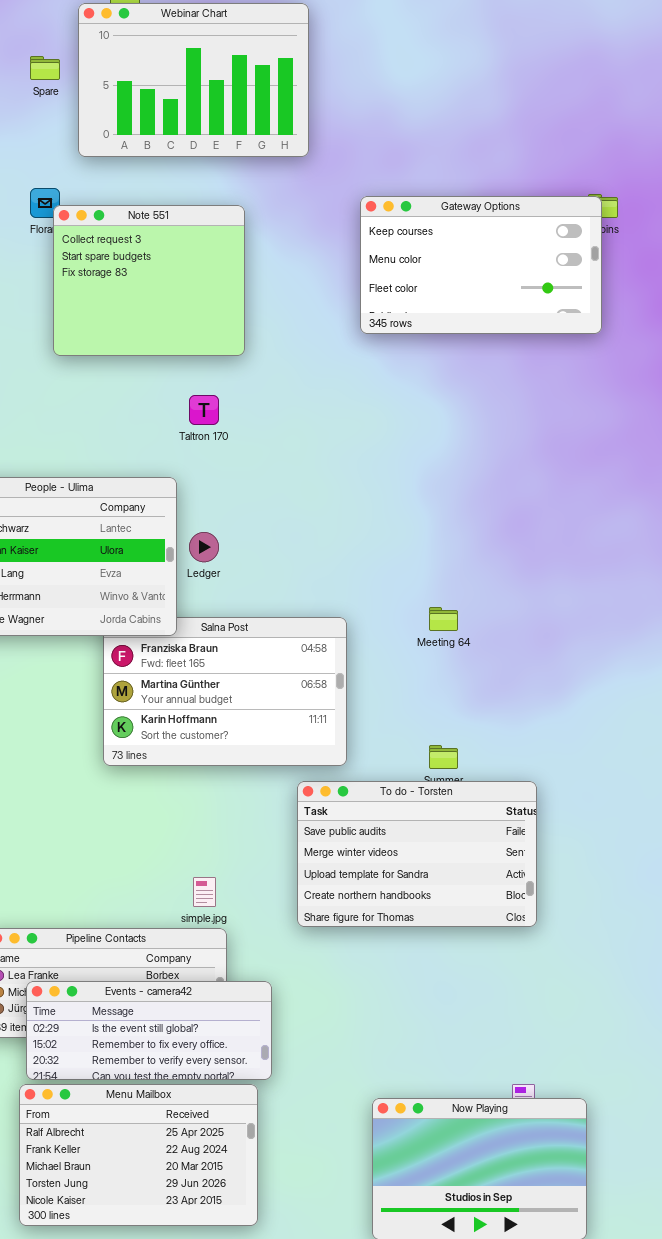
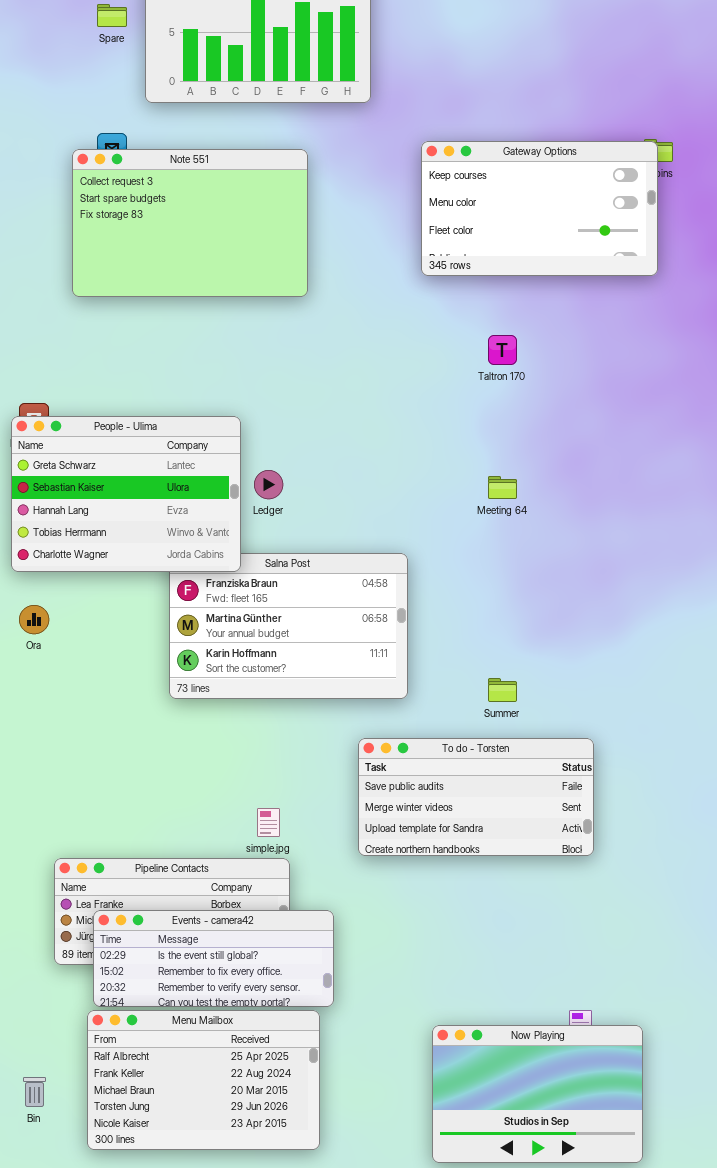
Note 551: [53,205,245,356] -> [72,149,308,297], resized
Taltron 170: [189,395,219,425] -> [488,335,517,365], moved
Meeting 64: [429,607,458,631] -> [488,476,517,499], moved
To do - Torsten: [297,781,537,927] -> [358,738,594,856], resized

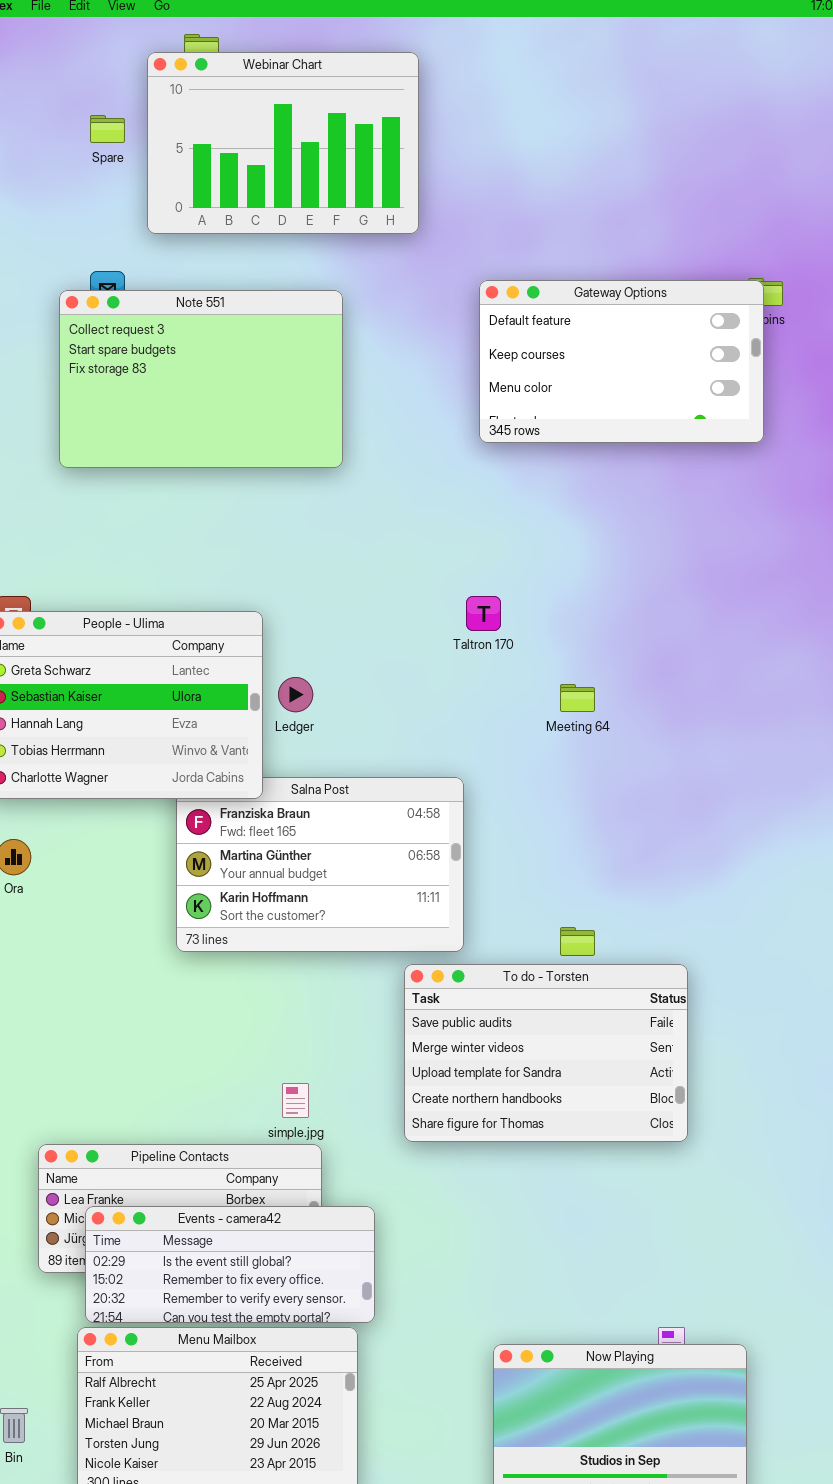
Gateway Options: [421,141,658,276] -> [479,280,764,443], scrolled up 1 row
Taltron 170: [488,335,517,365] -> [466,596,501,631], moved
To do - Torsten: [358,738,594,856] -> [404,964,688,1142], resized

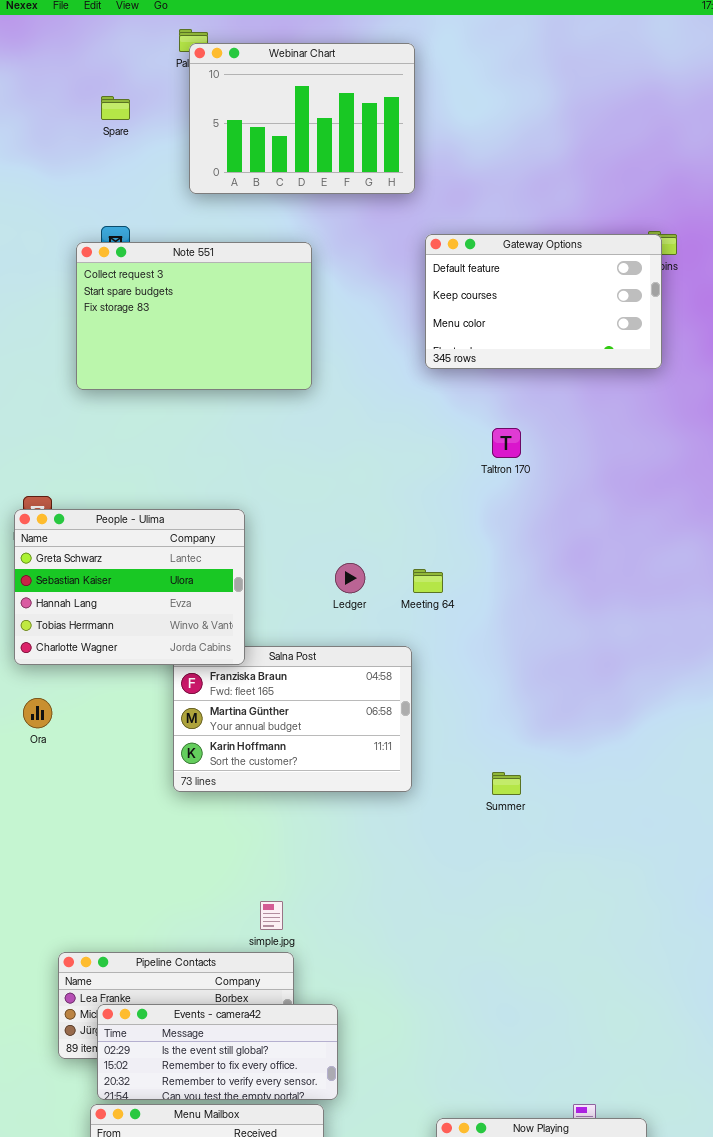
Webinar Chart: [147,52,419,234] -> [189,43,415,194], moved
Taltron 170: [466,596,501,631] -> [492,428,521,458], moved
Ledger: [278,677,313,712] -> [335,563,365,593], moved
Meeting 64: [560,684,595,712] -> [413,569,443,593], moved
To do - Torsten: [404,964,688,1142] -> none, closed

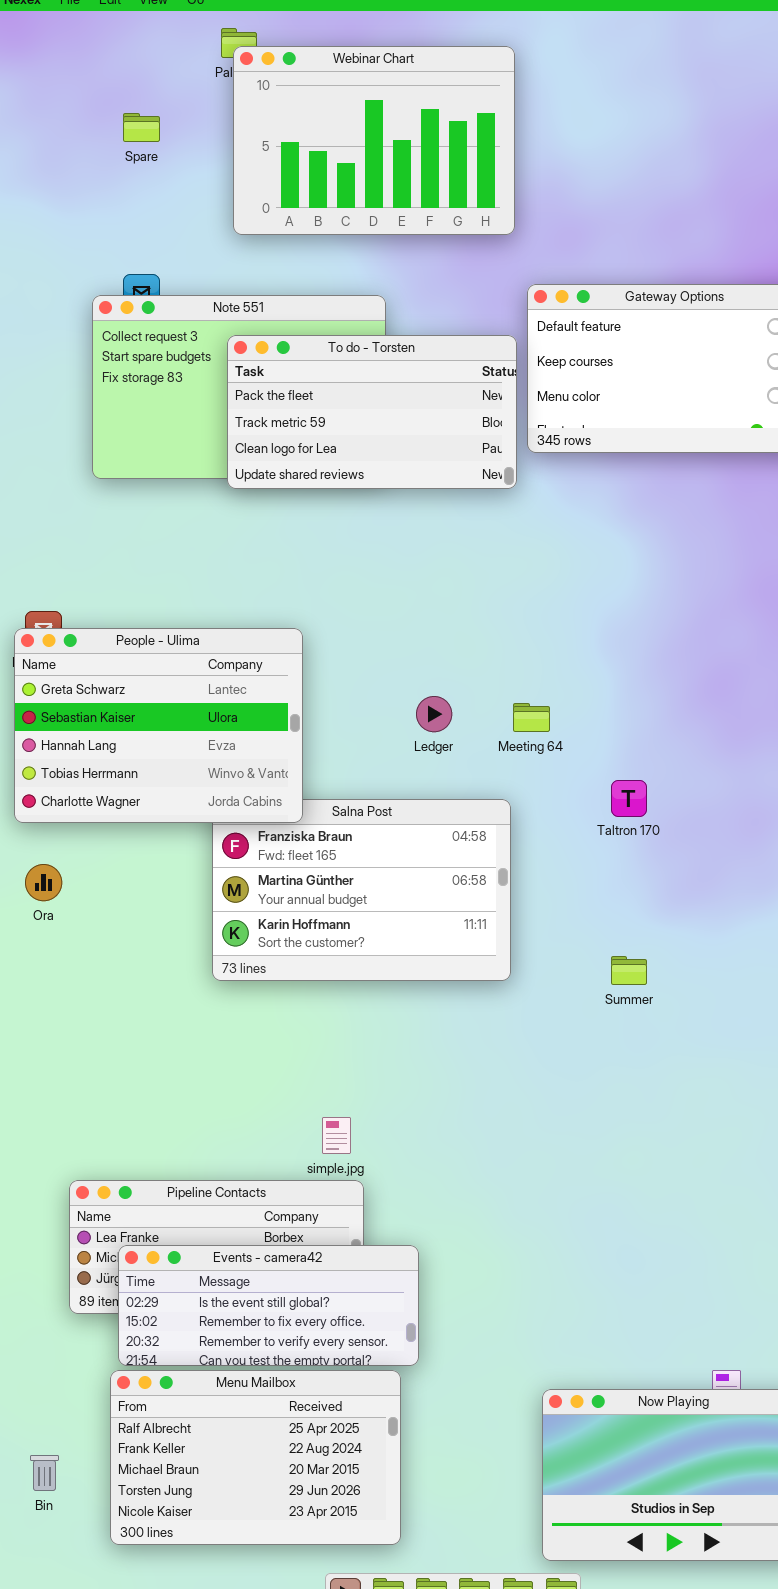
To do - Torsten: none -> [227,335,517,489], opened
Taltron 170: [492,428,521,458] -> [611,780,647,817], moved

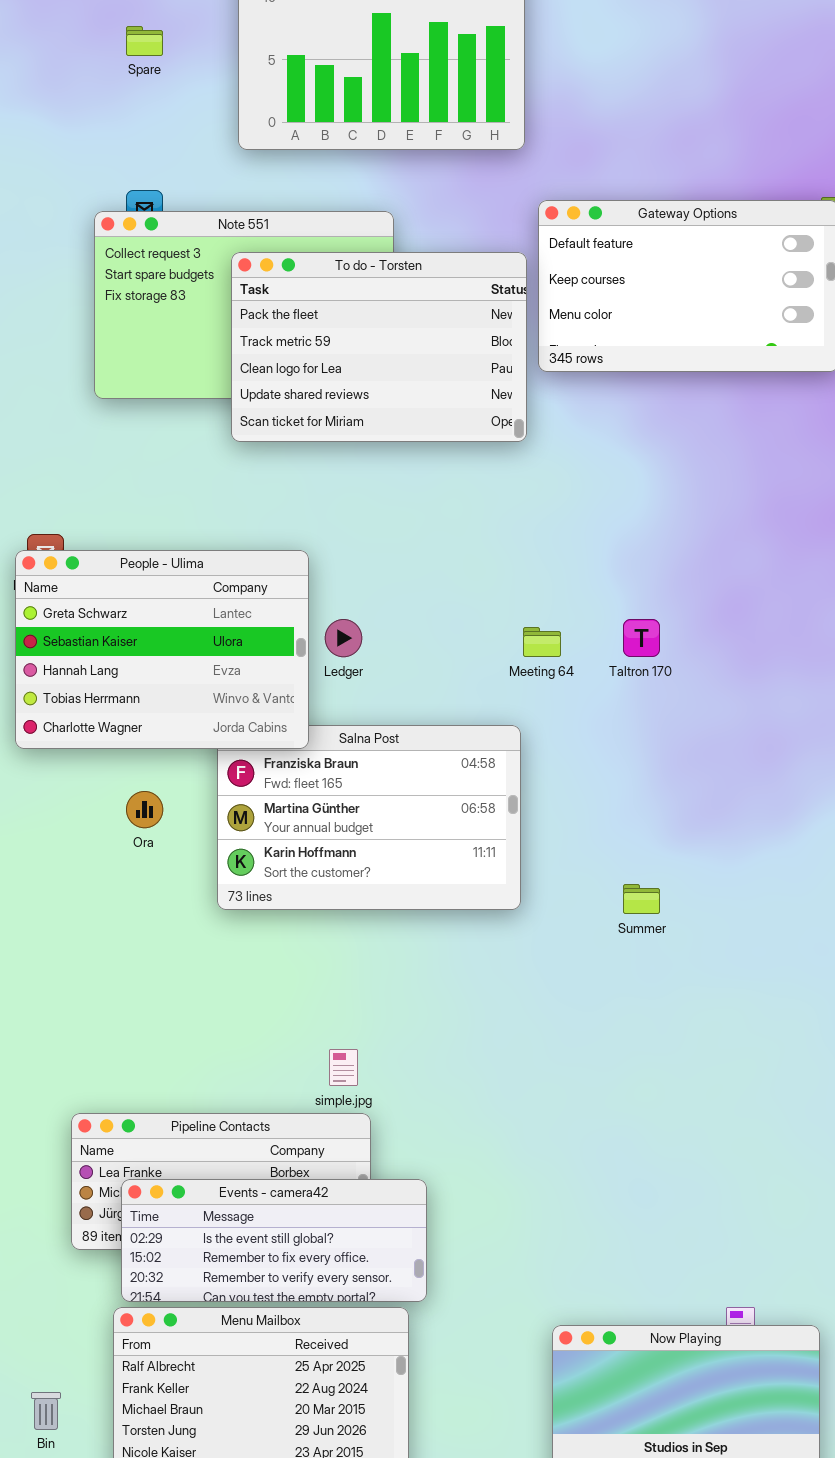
To do - Torsten: [227,335,517,489] -> [231,252,527,442], resized
Ledger: [416,696,452,732] -> [325,619,362,657], moved
Taltron 170: [611,780,647,817] -> [623,619,660,657], moved
Ora: [25,864,62,901] -> [126,791,163,828], moved

